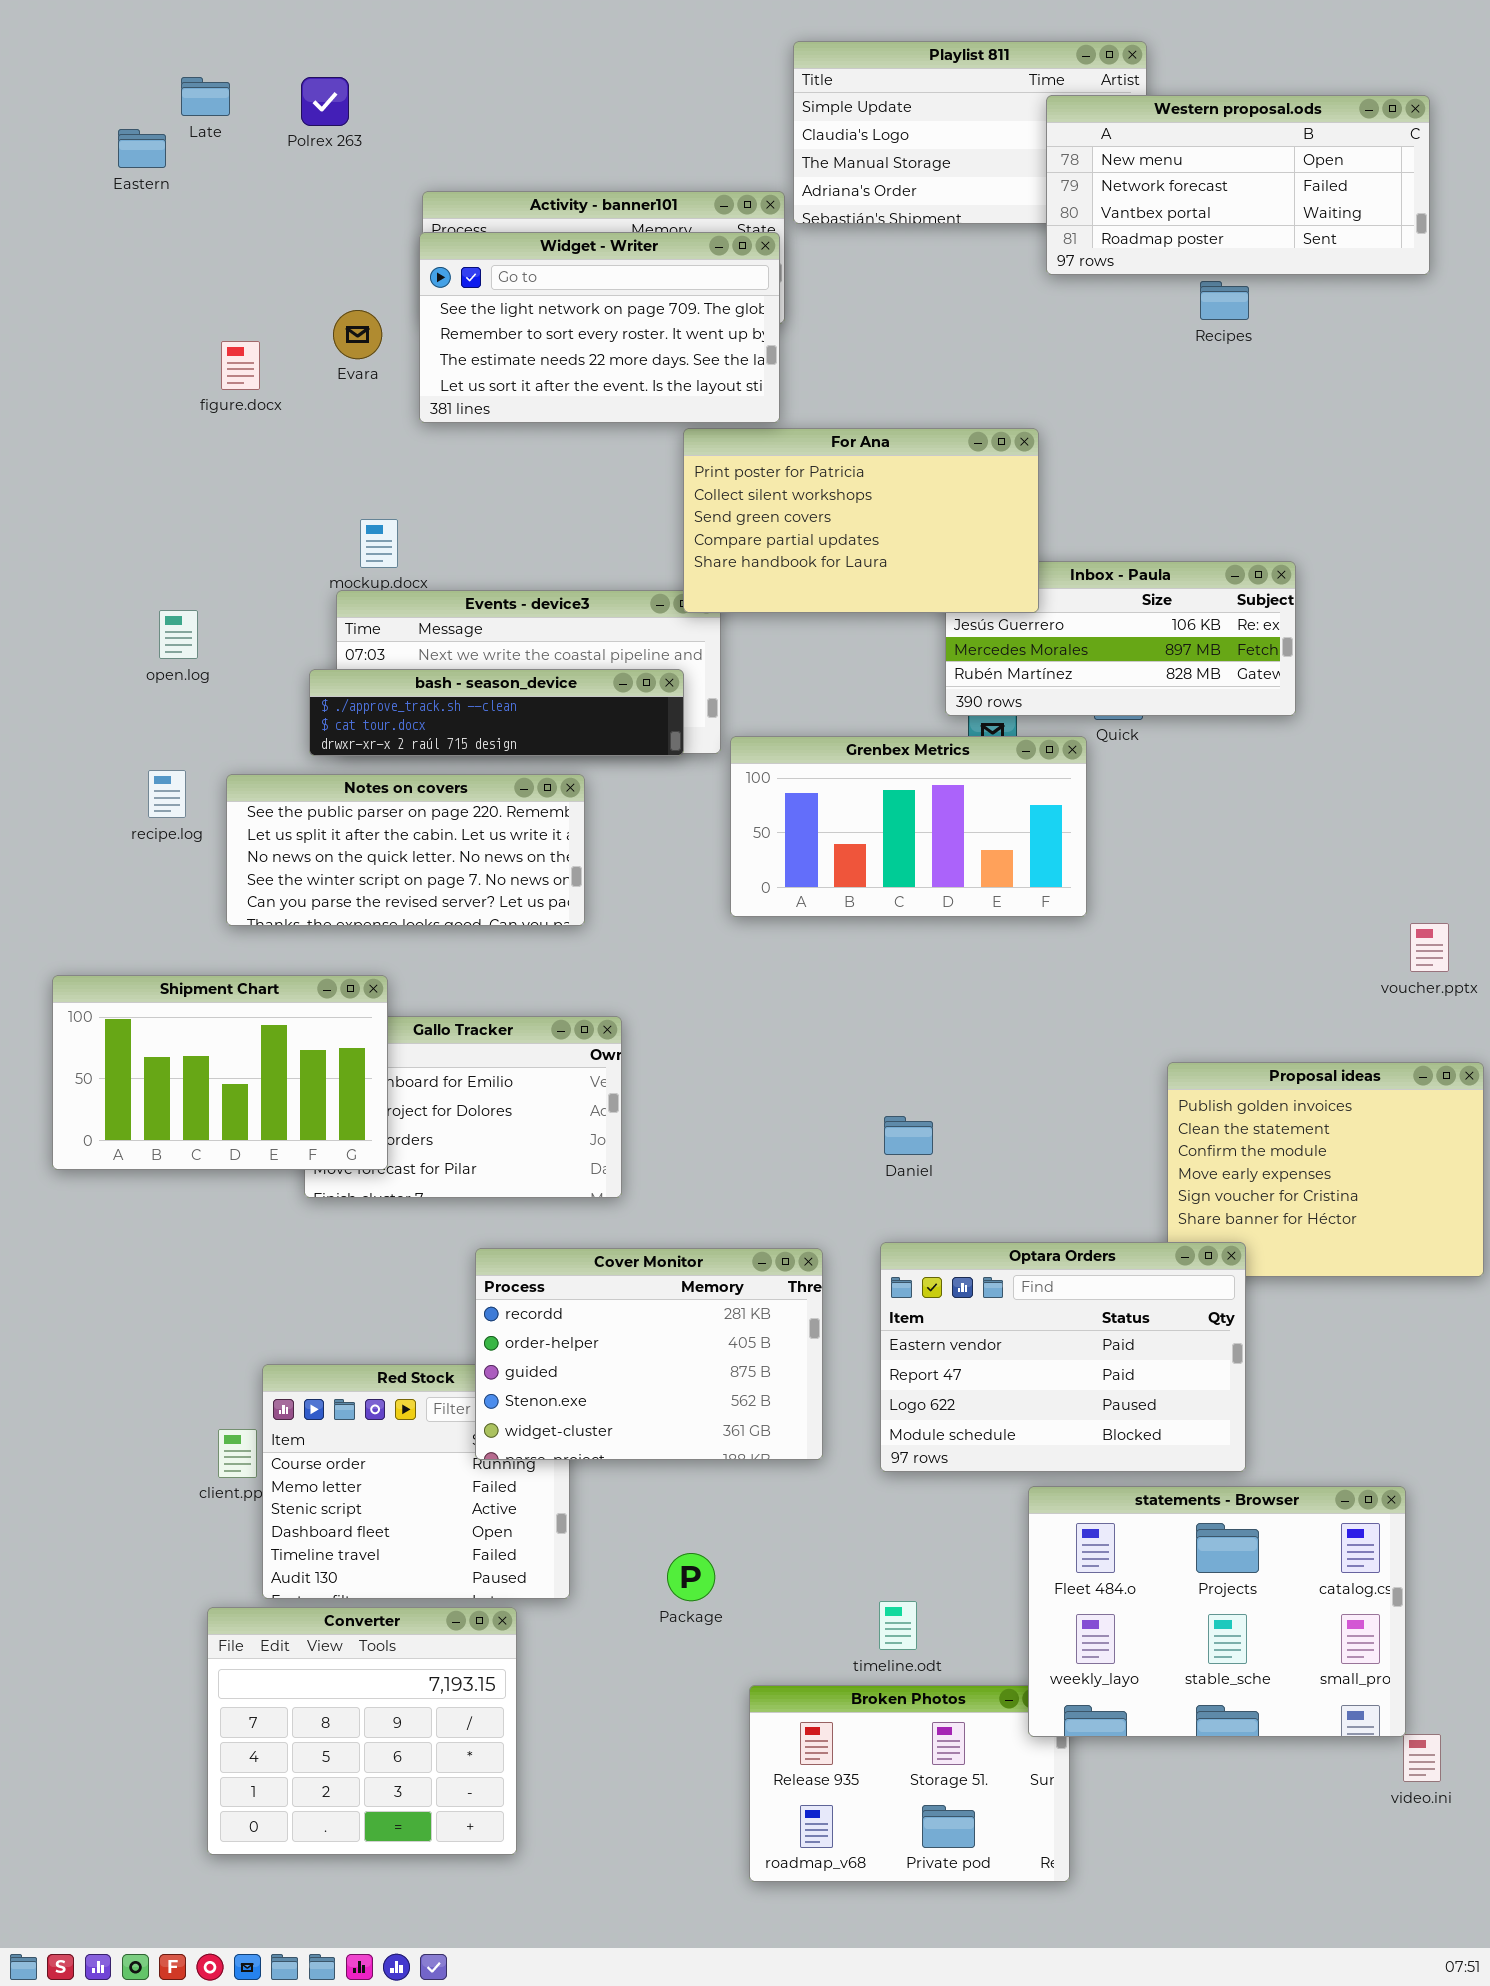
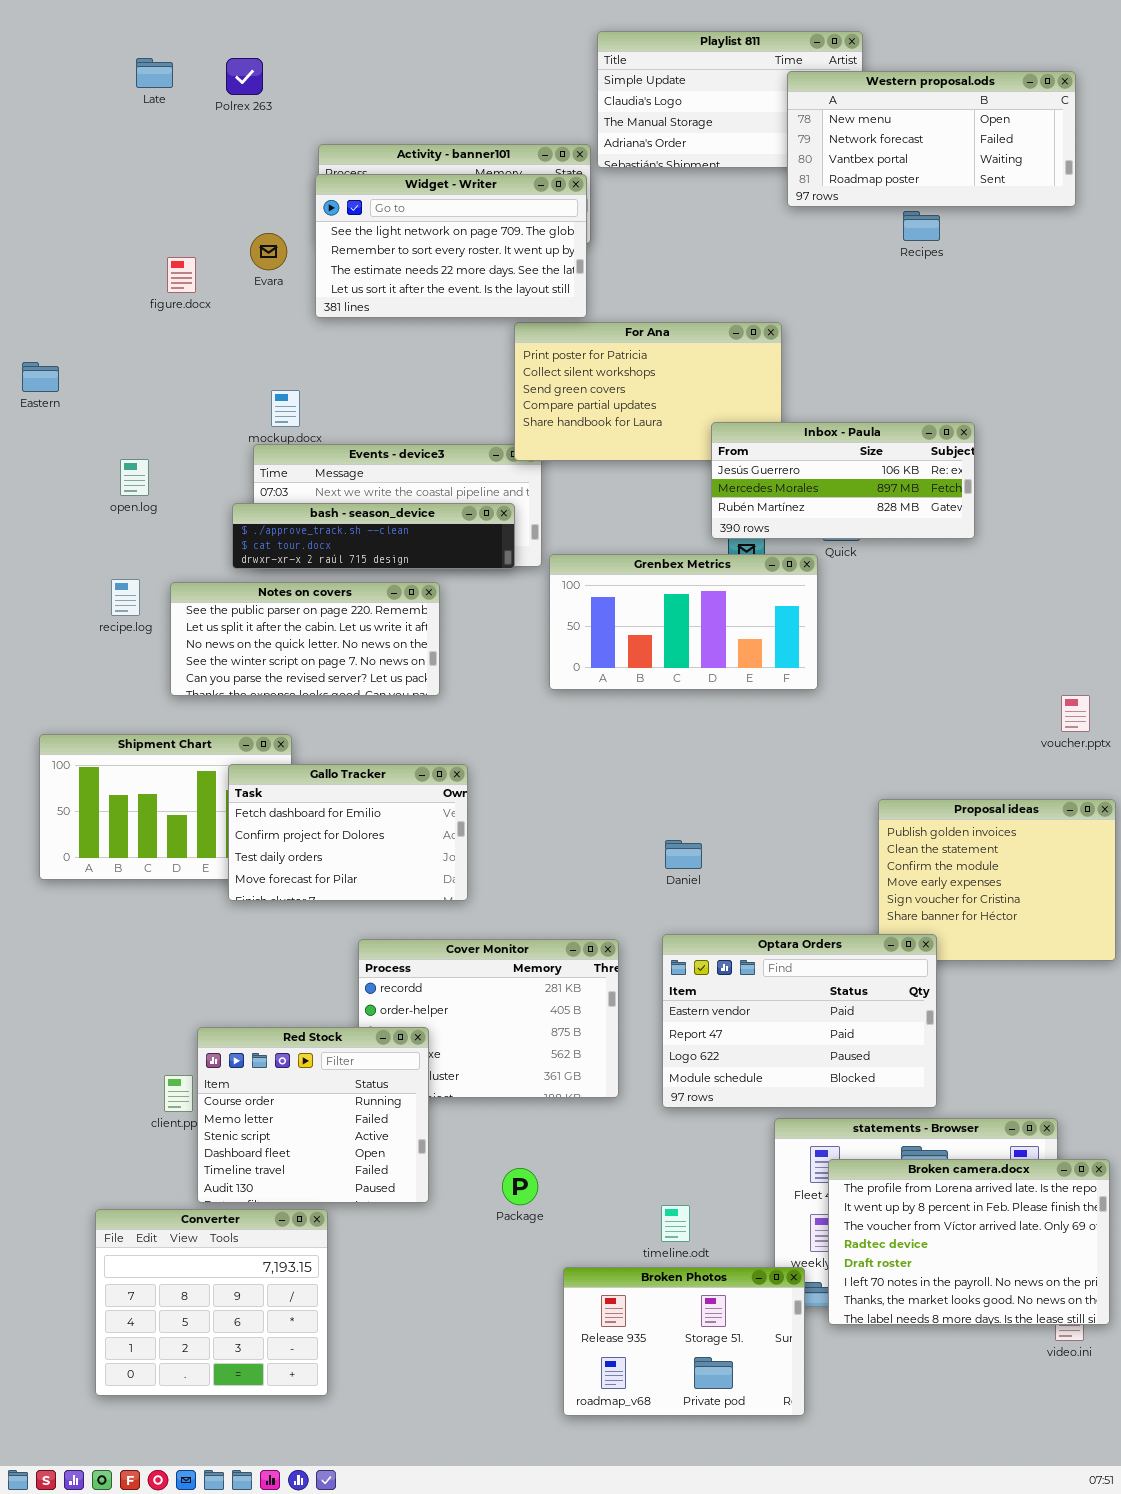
Eastern: [118,129,166,168] -> [22,362,59,392], moved
Inbox - Paula: [945,561,1296,716] -> [711,422,975,539], raised
Gallo Tracker: [304,1016,622,1198] -> [228,764,468,901], raised
Red Stock: [262,1364,570,1599] -> [197,1027,429,1203], raised
Broken camera.docx: none -> [828,1159,1110,1325], opened
Converter: [207,1607,517,1855] -> [95,1209,328,1396], moved
Broken Photos: [749,1685,1070,1882] -> [563,1267,805,1416], raised

